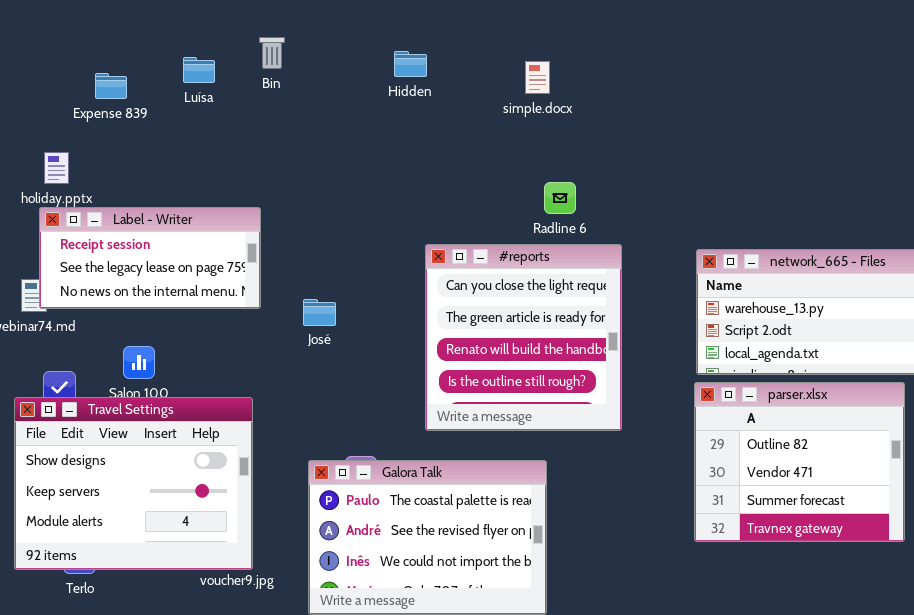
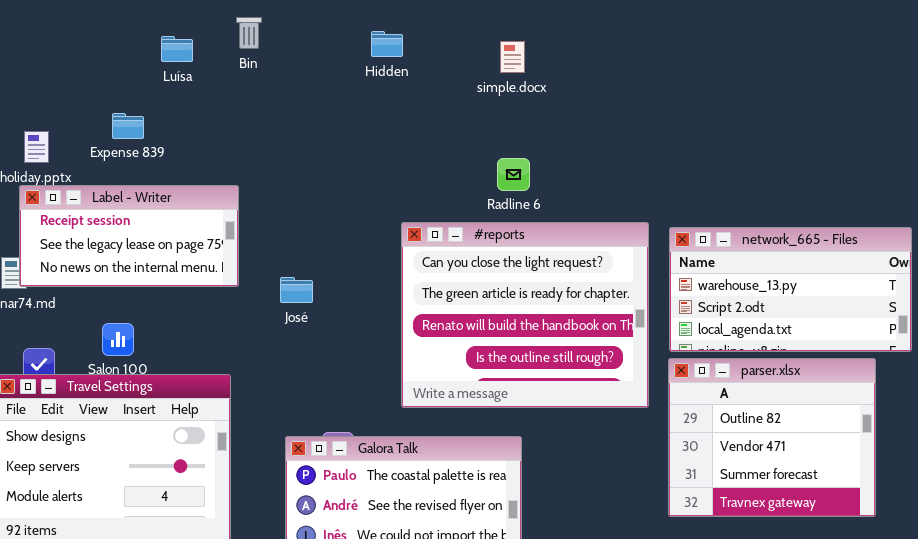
Expense 839: [95,73,127,99] -> [112,113,144,139], moved
Radline 6: [544,182,576,214] -> [497,158,530,191], moved
#reports: [425,244,622,431] -> [401,222,649,408], resized

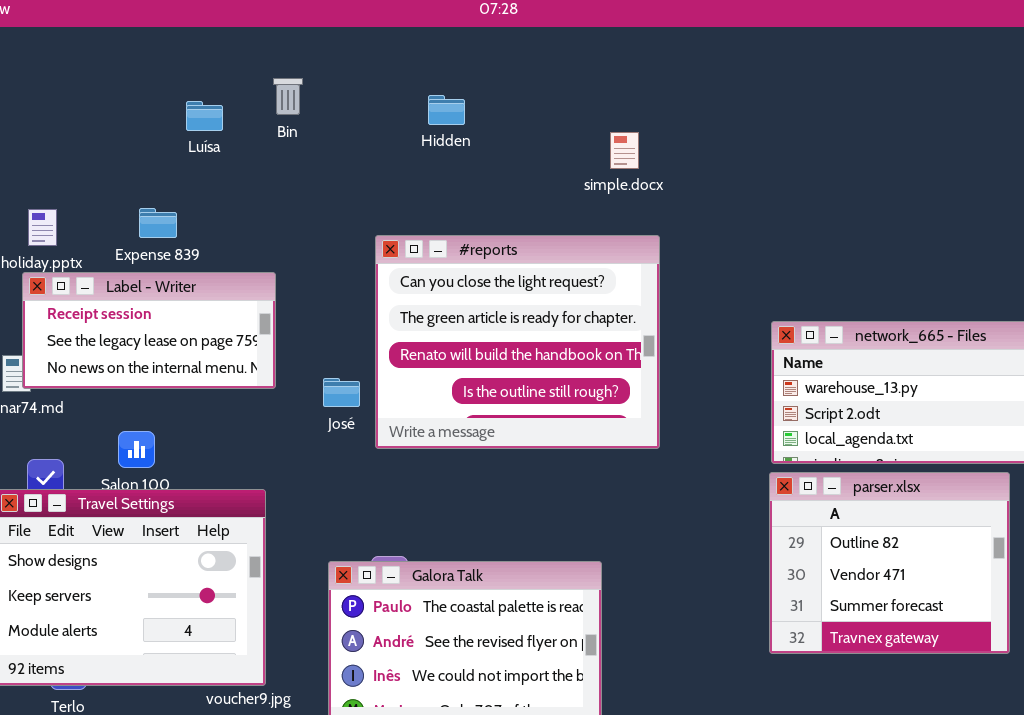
simple.docx: [500,41,525,73] -> [610,132,639,169], moved
Expense 839: [112,113,144,139] -> [139,208,177,238], moved
#reports: [401,222,649,408] -> [375,235,660,449], moved

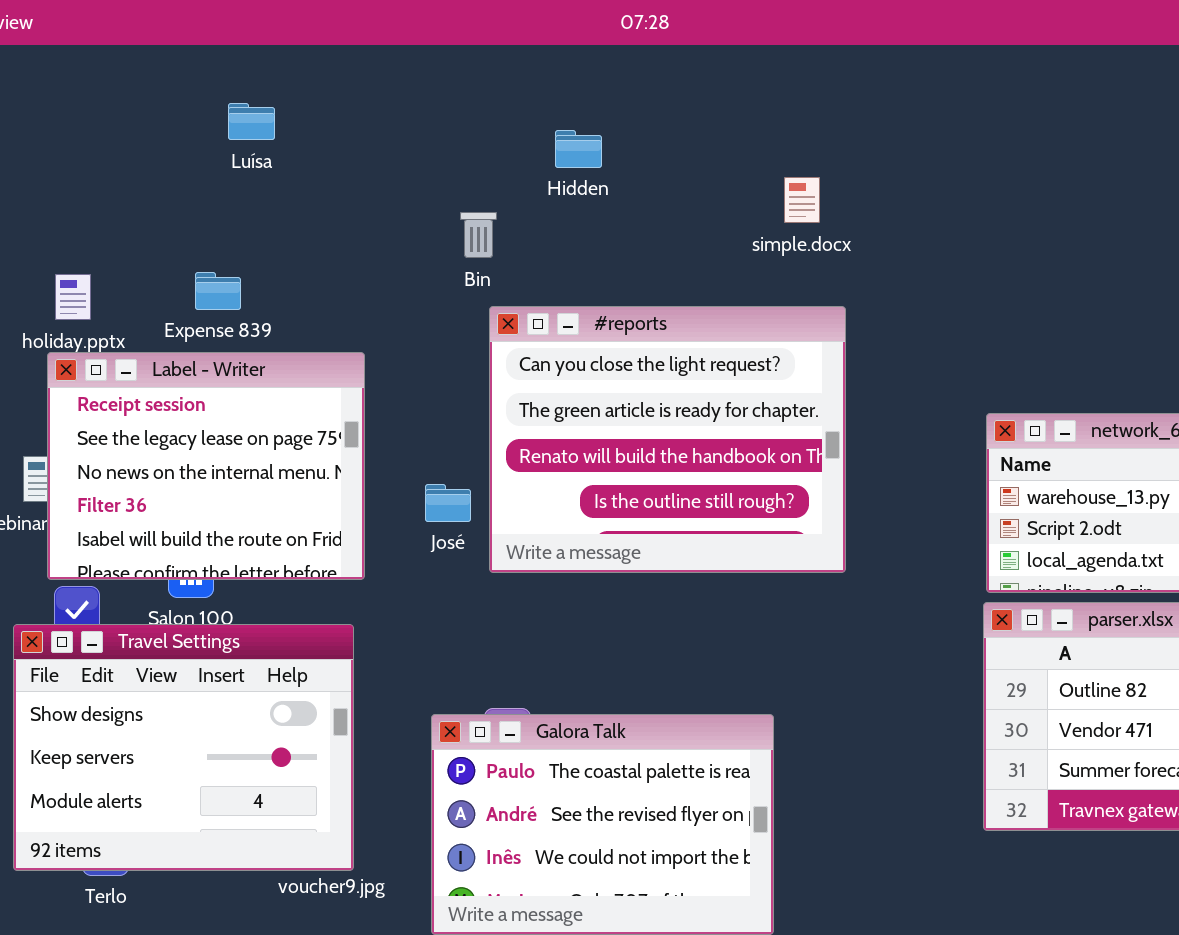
Bin: [273,78,303,115] -> [460,212,497,258], moved
Luísa: [186,101,223,131] -> [228,103,275,140], moved
Label - Writer: [22,272,276,389] -> [47,352,365,580], resized

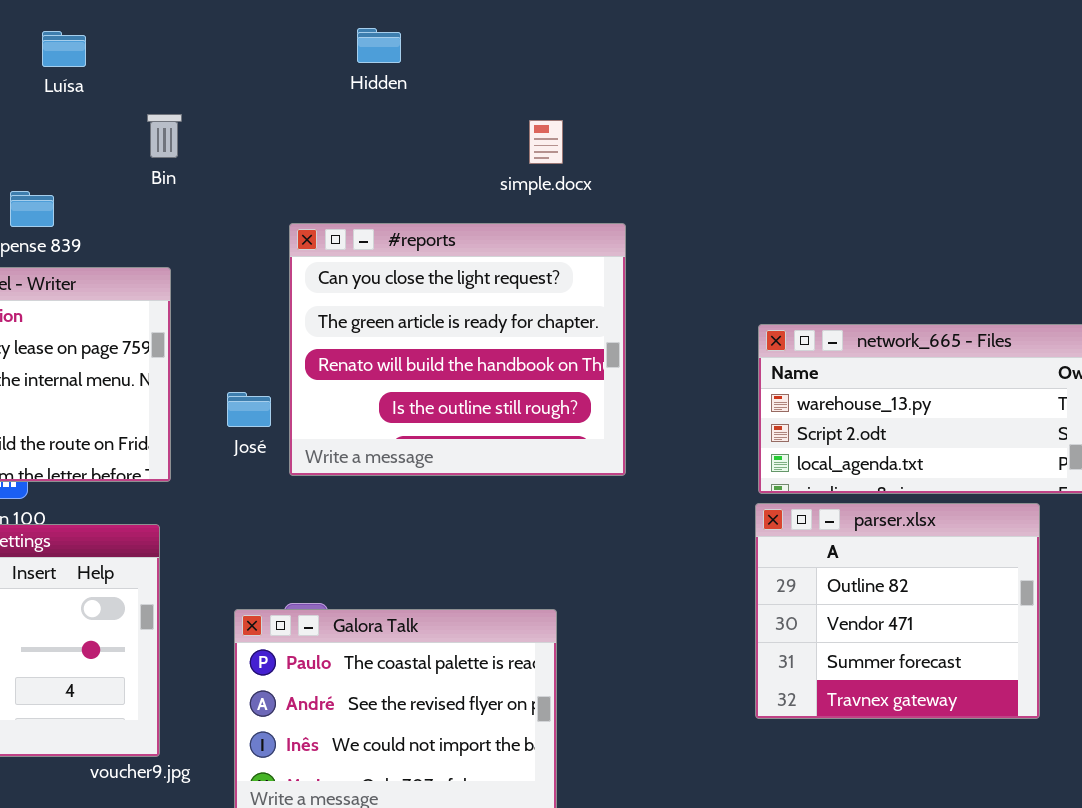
Hidden: [555,130,602,168] -> [357,28,401,63], moved
simple.docx: [784,177,820,223] -> [529,120,563,164], moved
Bin: [460,212,497,258] -> [147,114,182,158], moved

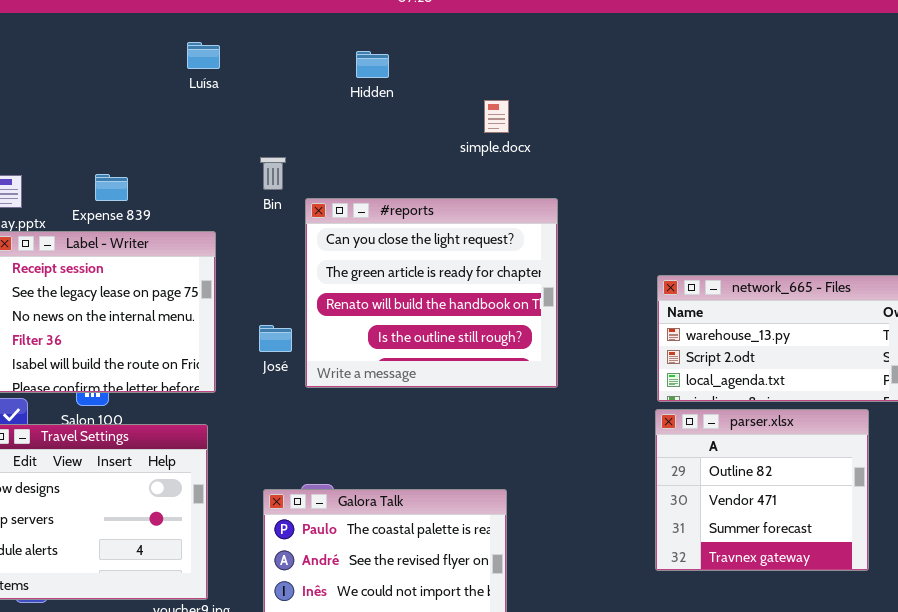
Luísa: [42,31,86,67] -> [187,42,220,69], moved
Bin: [147,114,182,158] -> [260,157,286,190], moved
simple.docx: [529,120,563,164] -> [484,100,509,133], moved

